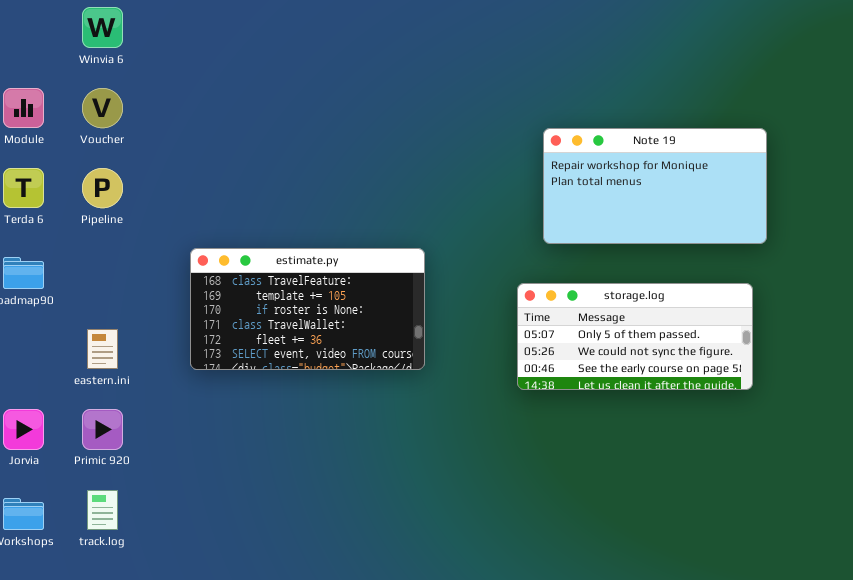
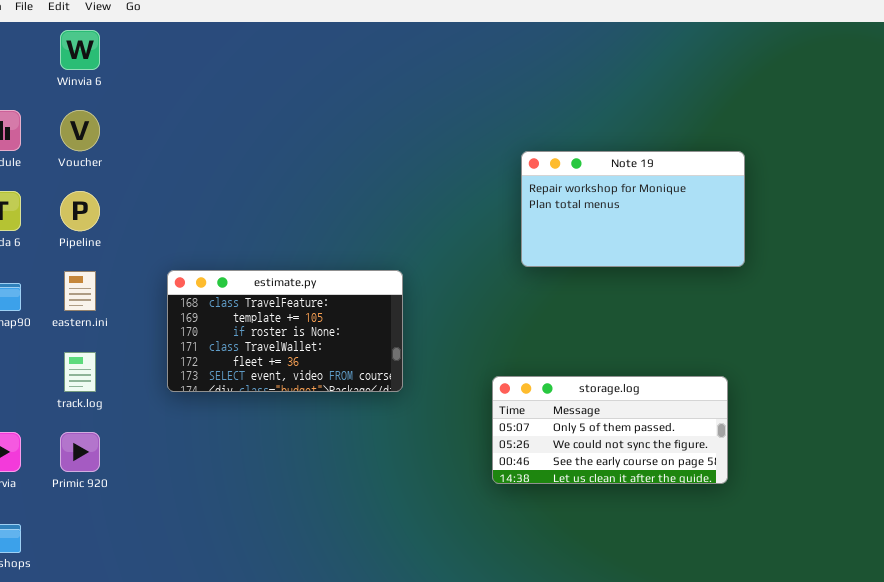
storage.log: [517,283,753,390] -> [492,376,728,484], moved
eastern.ini: [87,329,118,369] -> [64,271,96,311], moved
track.log: [87,490,118,530] -> [64,352,96,392], moved

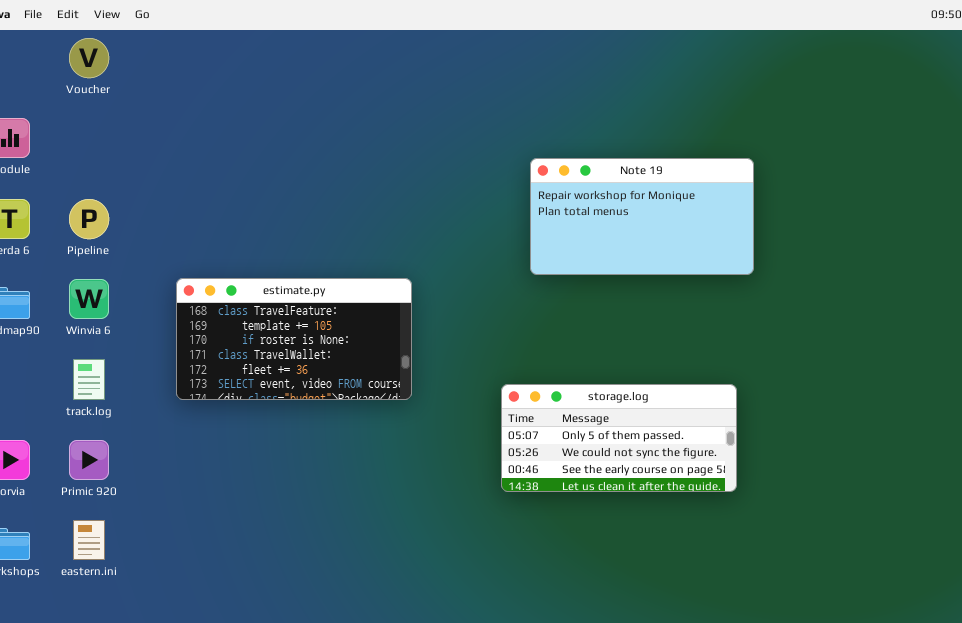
Winvia 6: [60,30,100,70] -> [69,279,109,319], moved
Voucher: [60,110,100,151] -> [69,38,109,78], moved
eastern.ini: [64,271,96,311] -> [73,520,105,560], moved

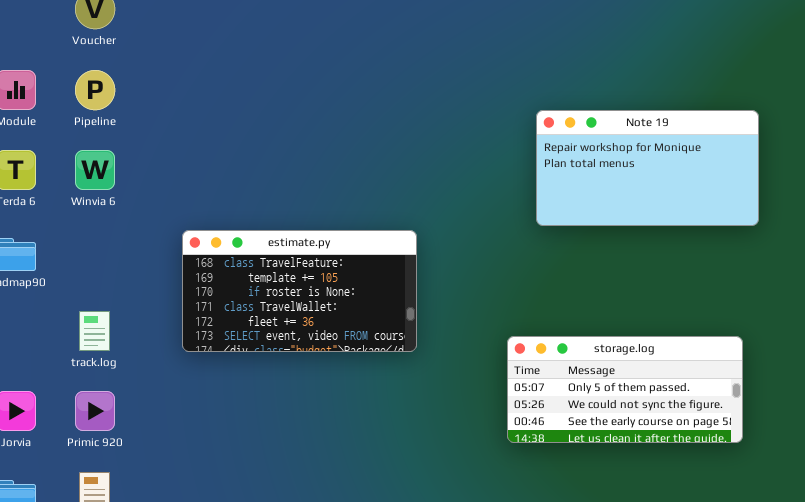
Pipeline: [69,199,109,239] -> [75,70,115,110], moved
Winvia 6: [69,279,109,319] -> [75,150,115,190], moved

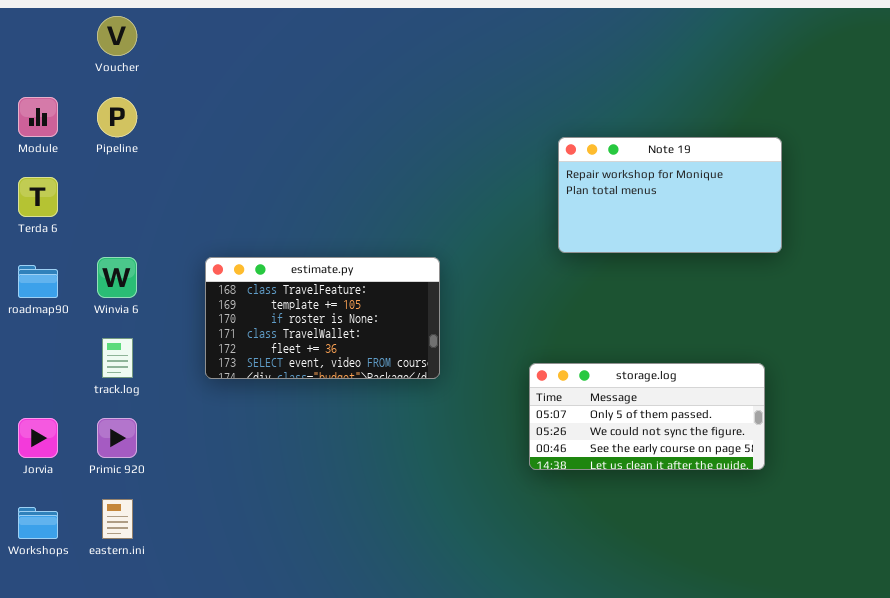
Winvia 6: [75,150,115,190] -> [97,257,137,298], moved

